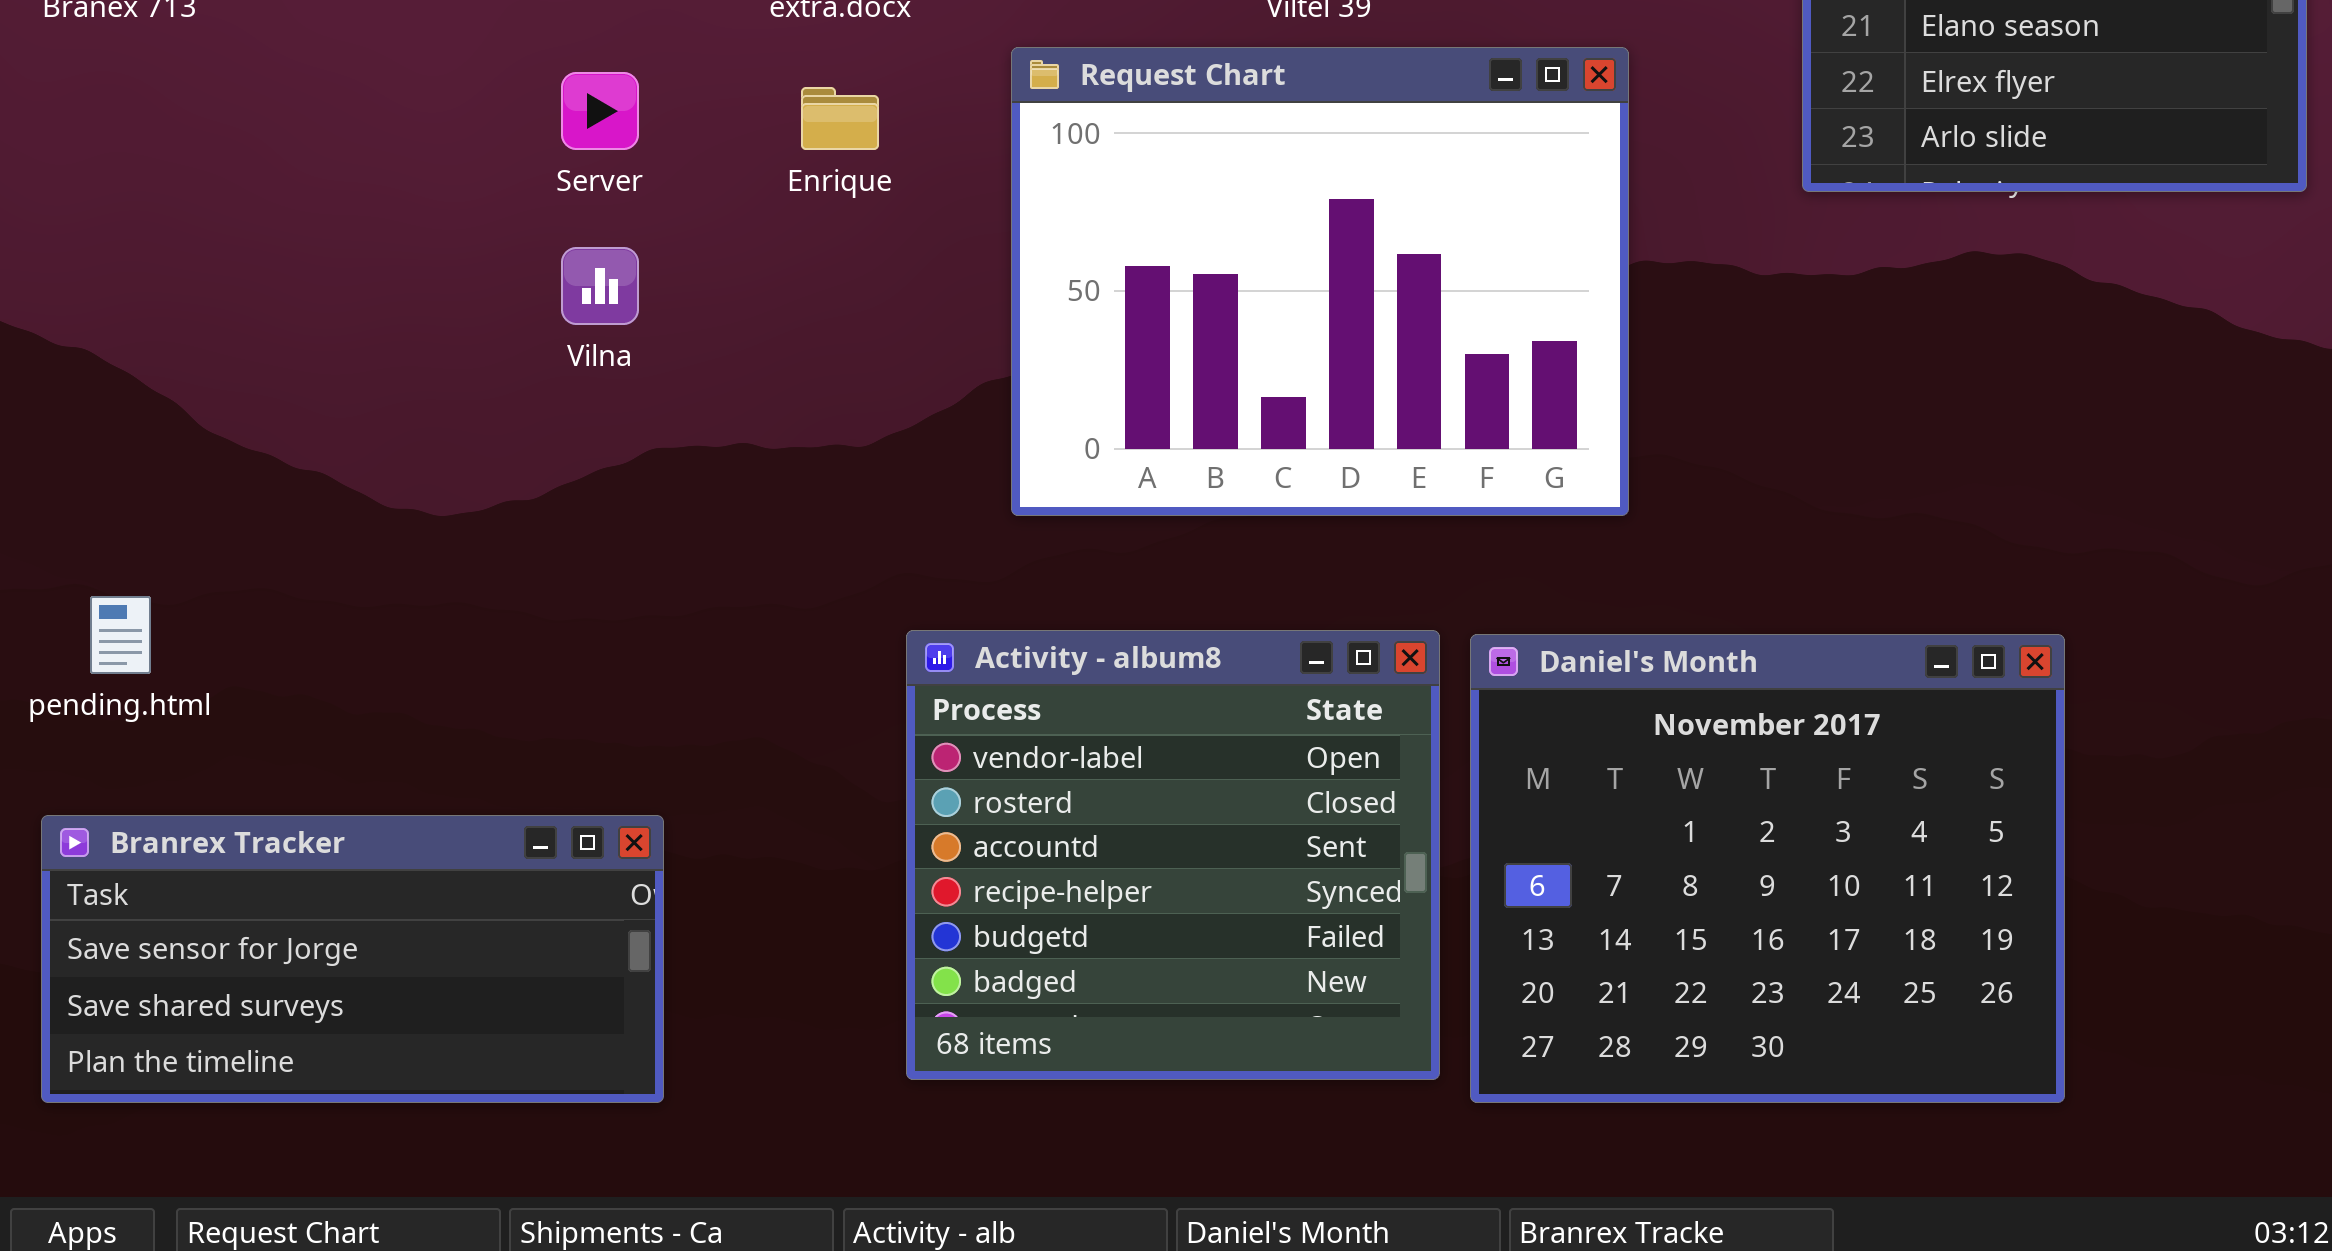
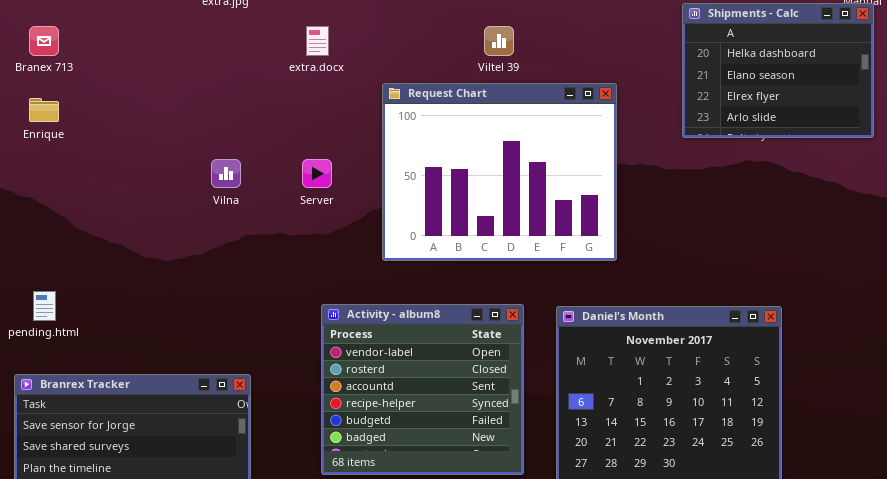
Server: [561,72,639,150] -> [302,159,332,188], moved
Enrique: [801,87,879,150] -> [29,98,59,122], moved
Activity - album8: [906,630,1440,1080] -> [321,304,524,475], moved

